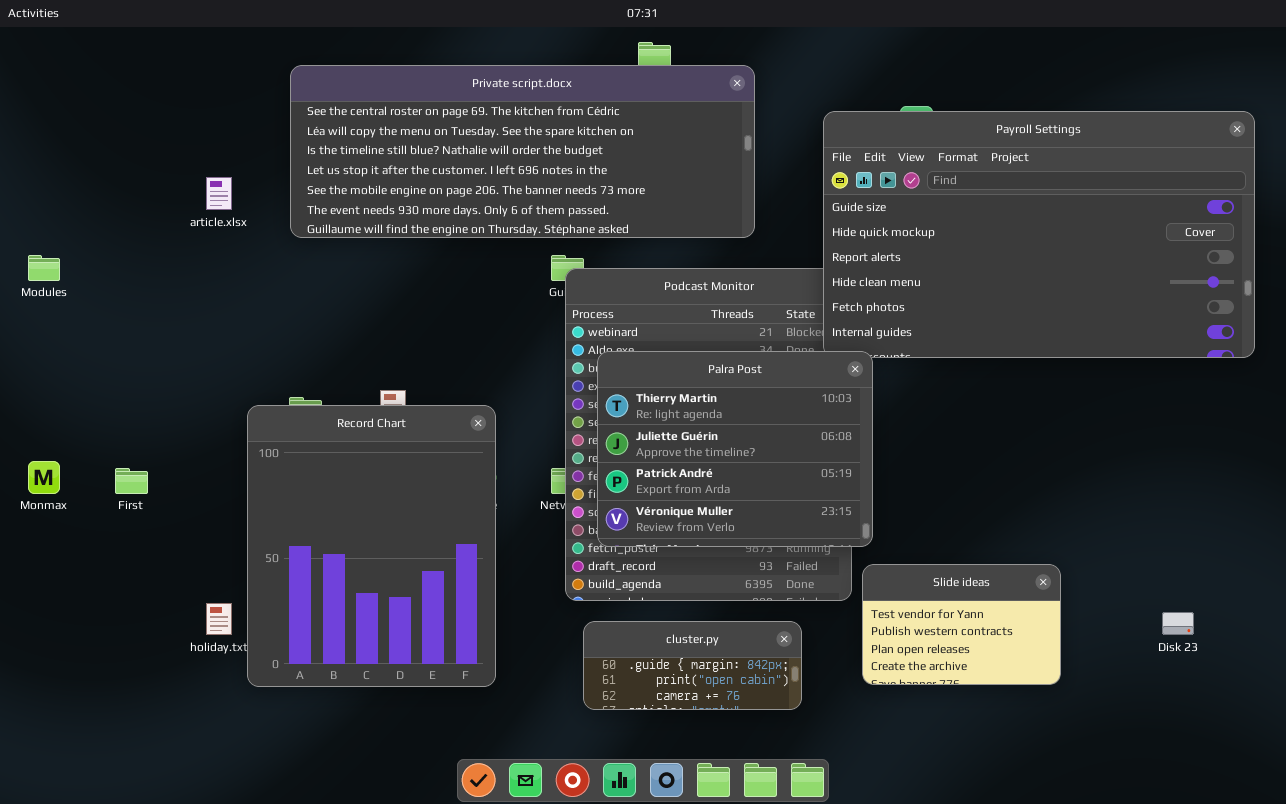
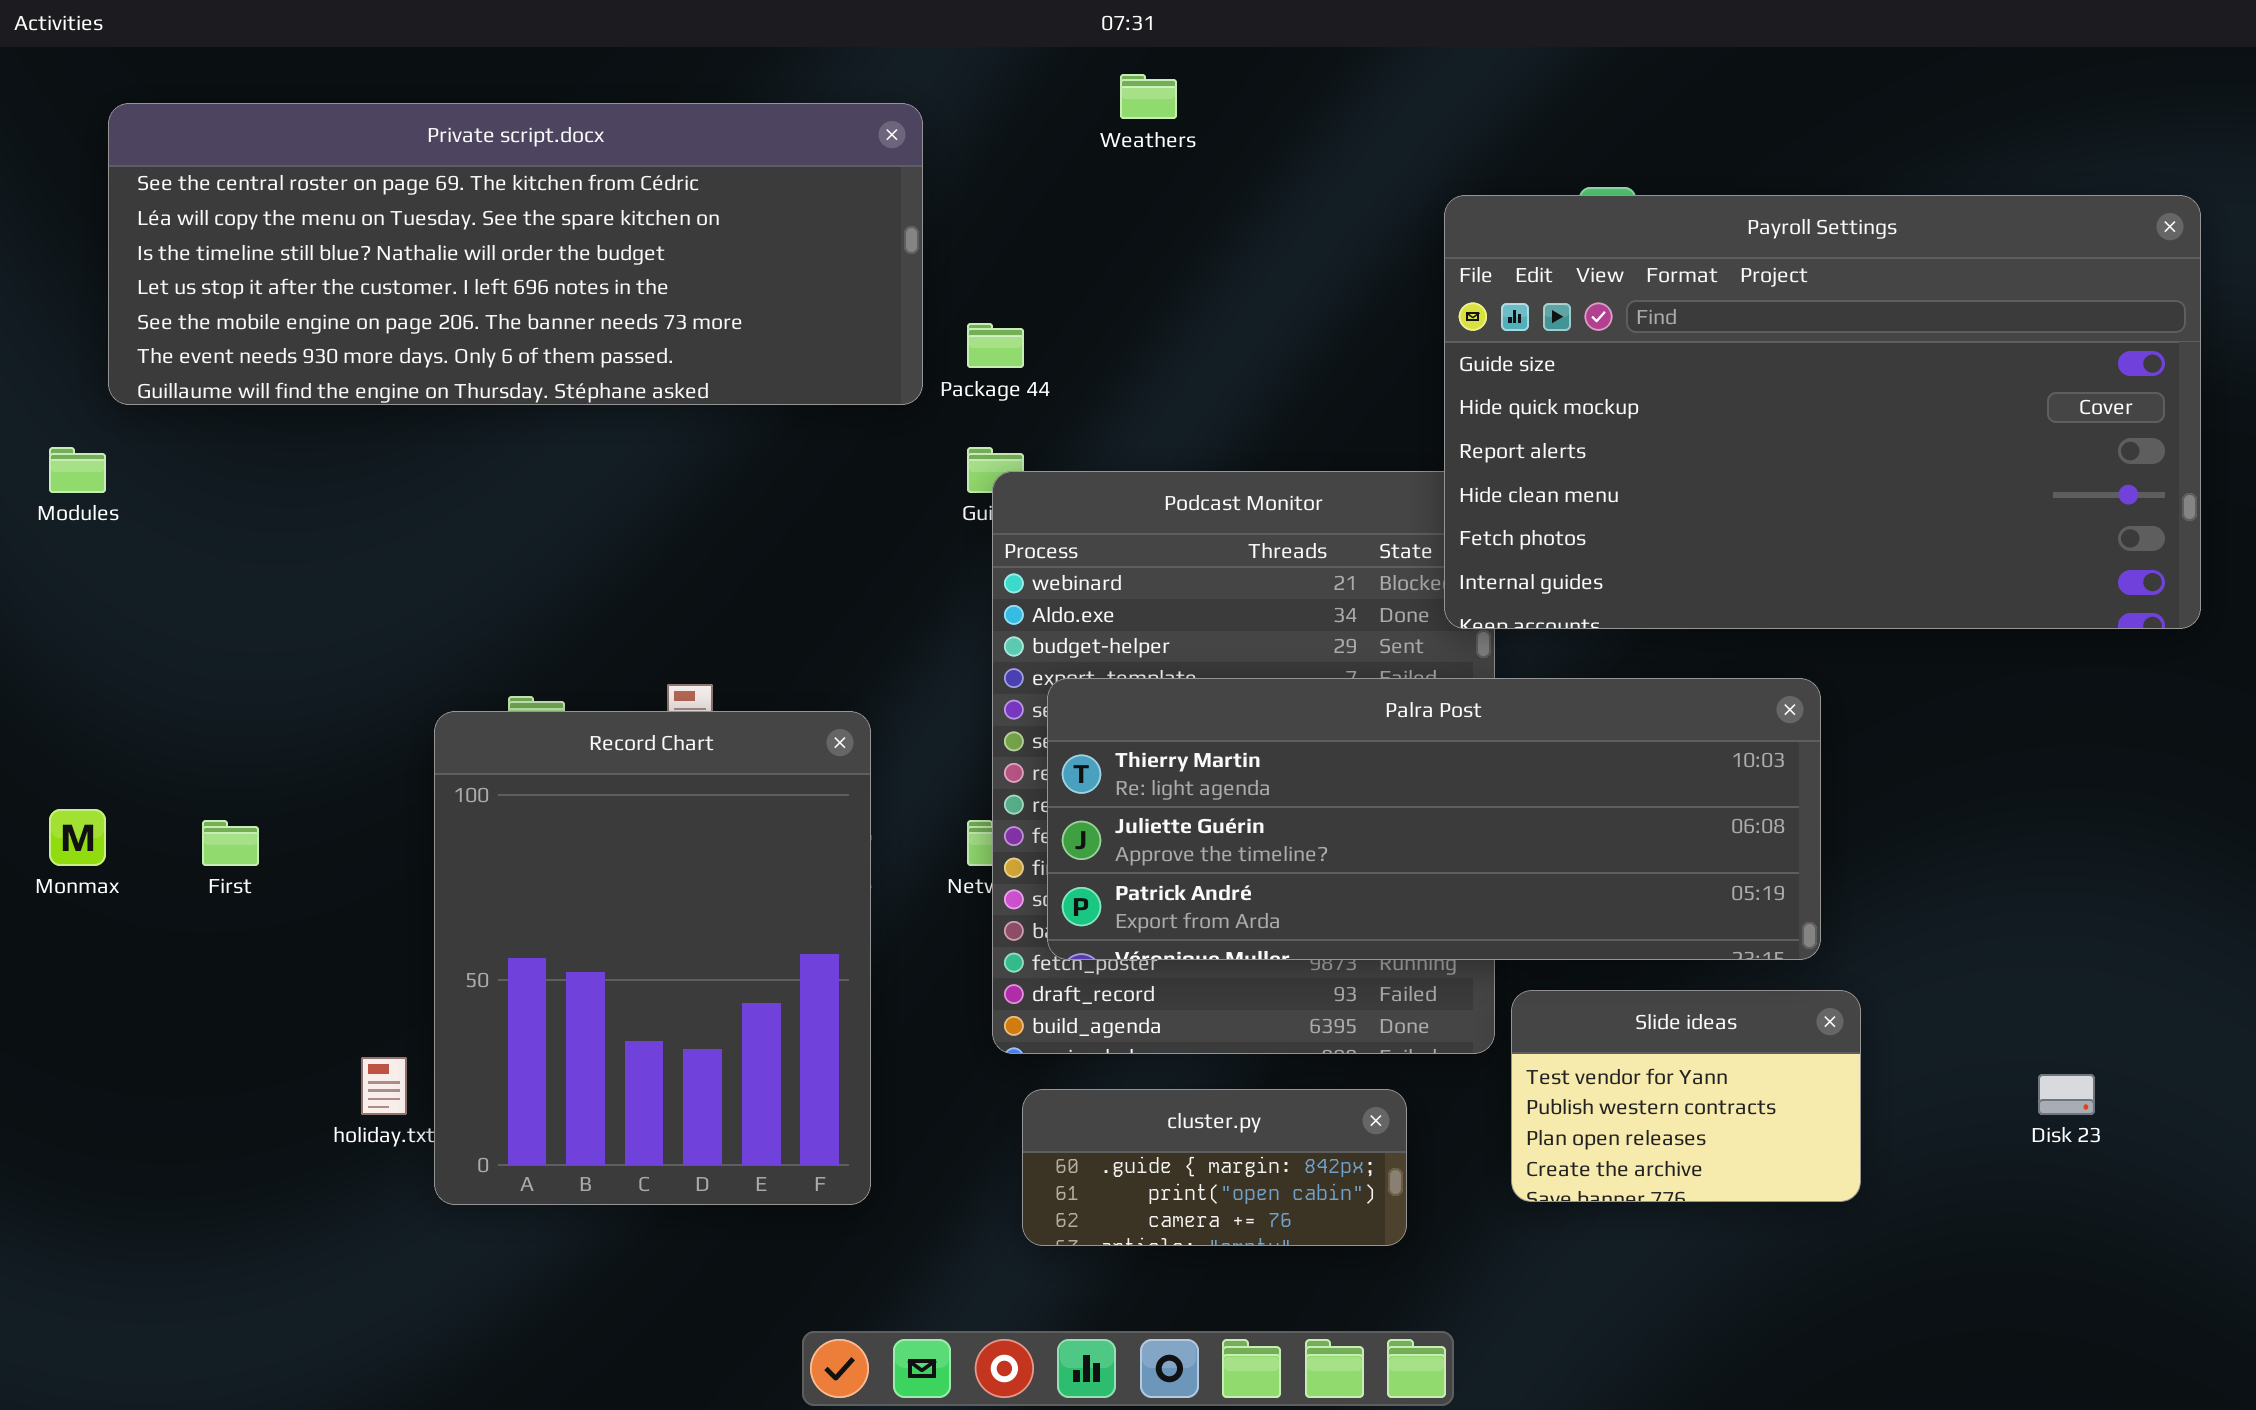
Private script.docx: [290,65,755,238] -> [108,103,923,405], moved
Palra Post: [597,351,873,547] -> [1047,678,1821,960], resized

